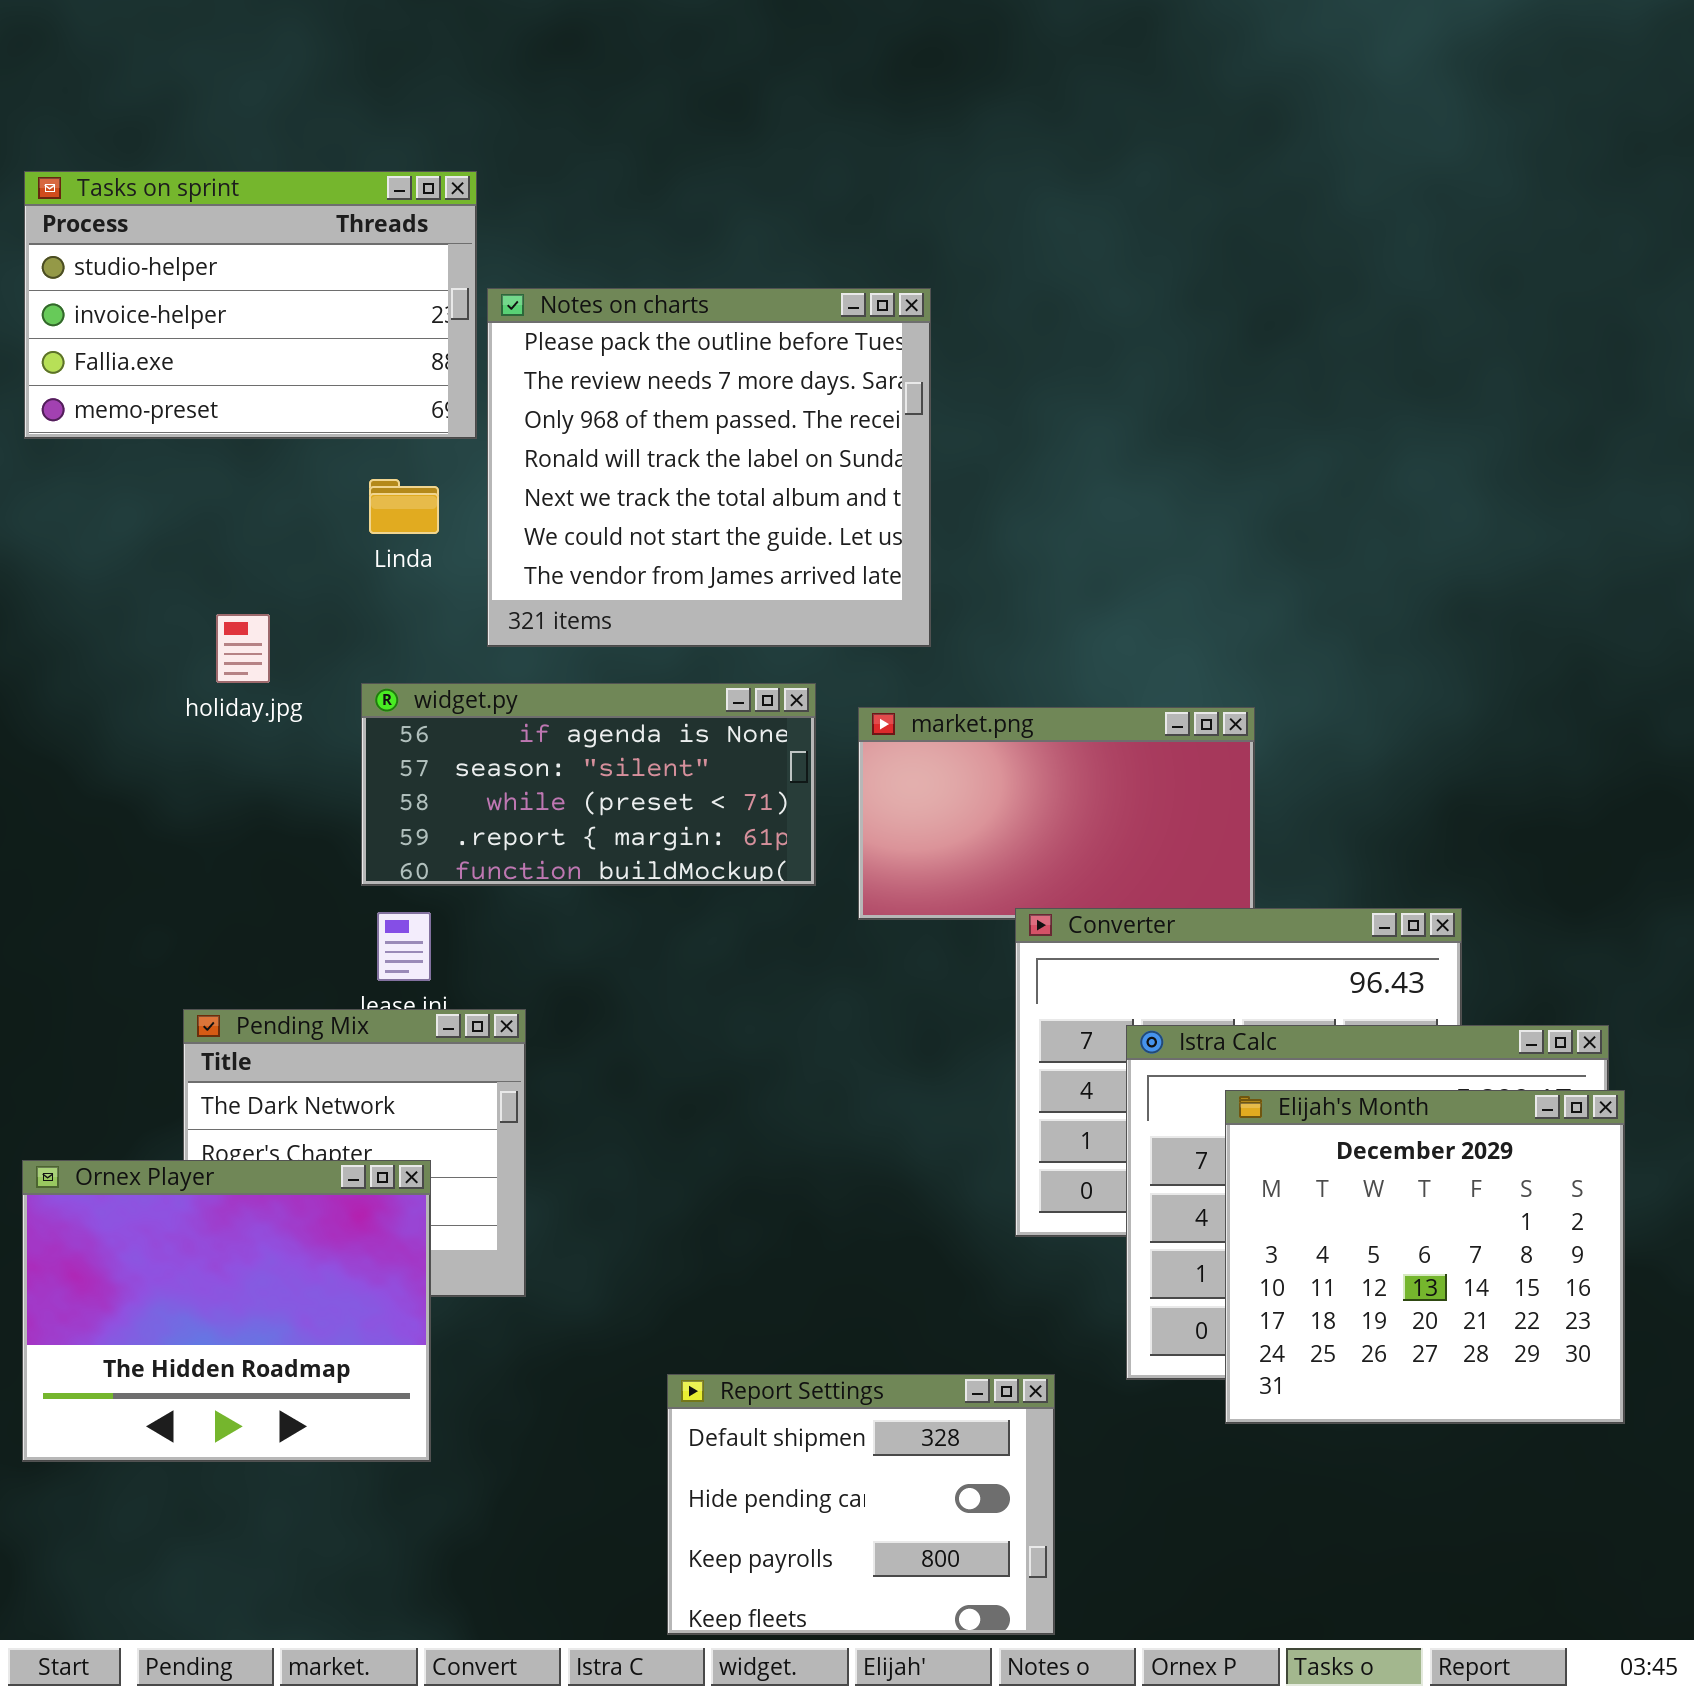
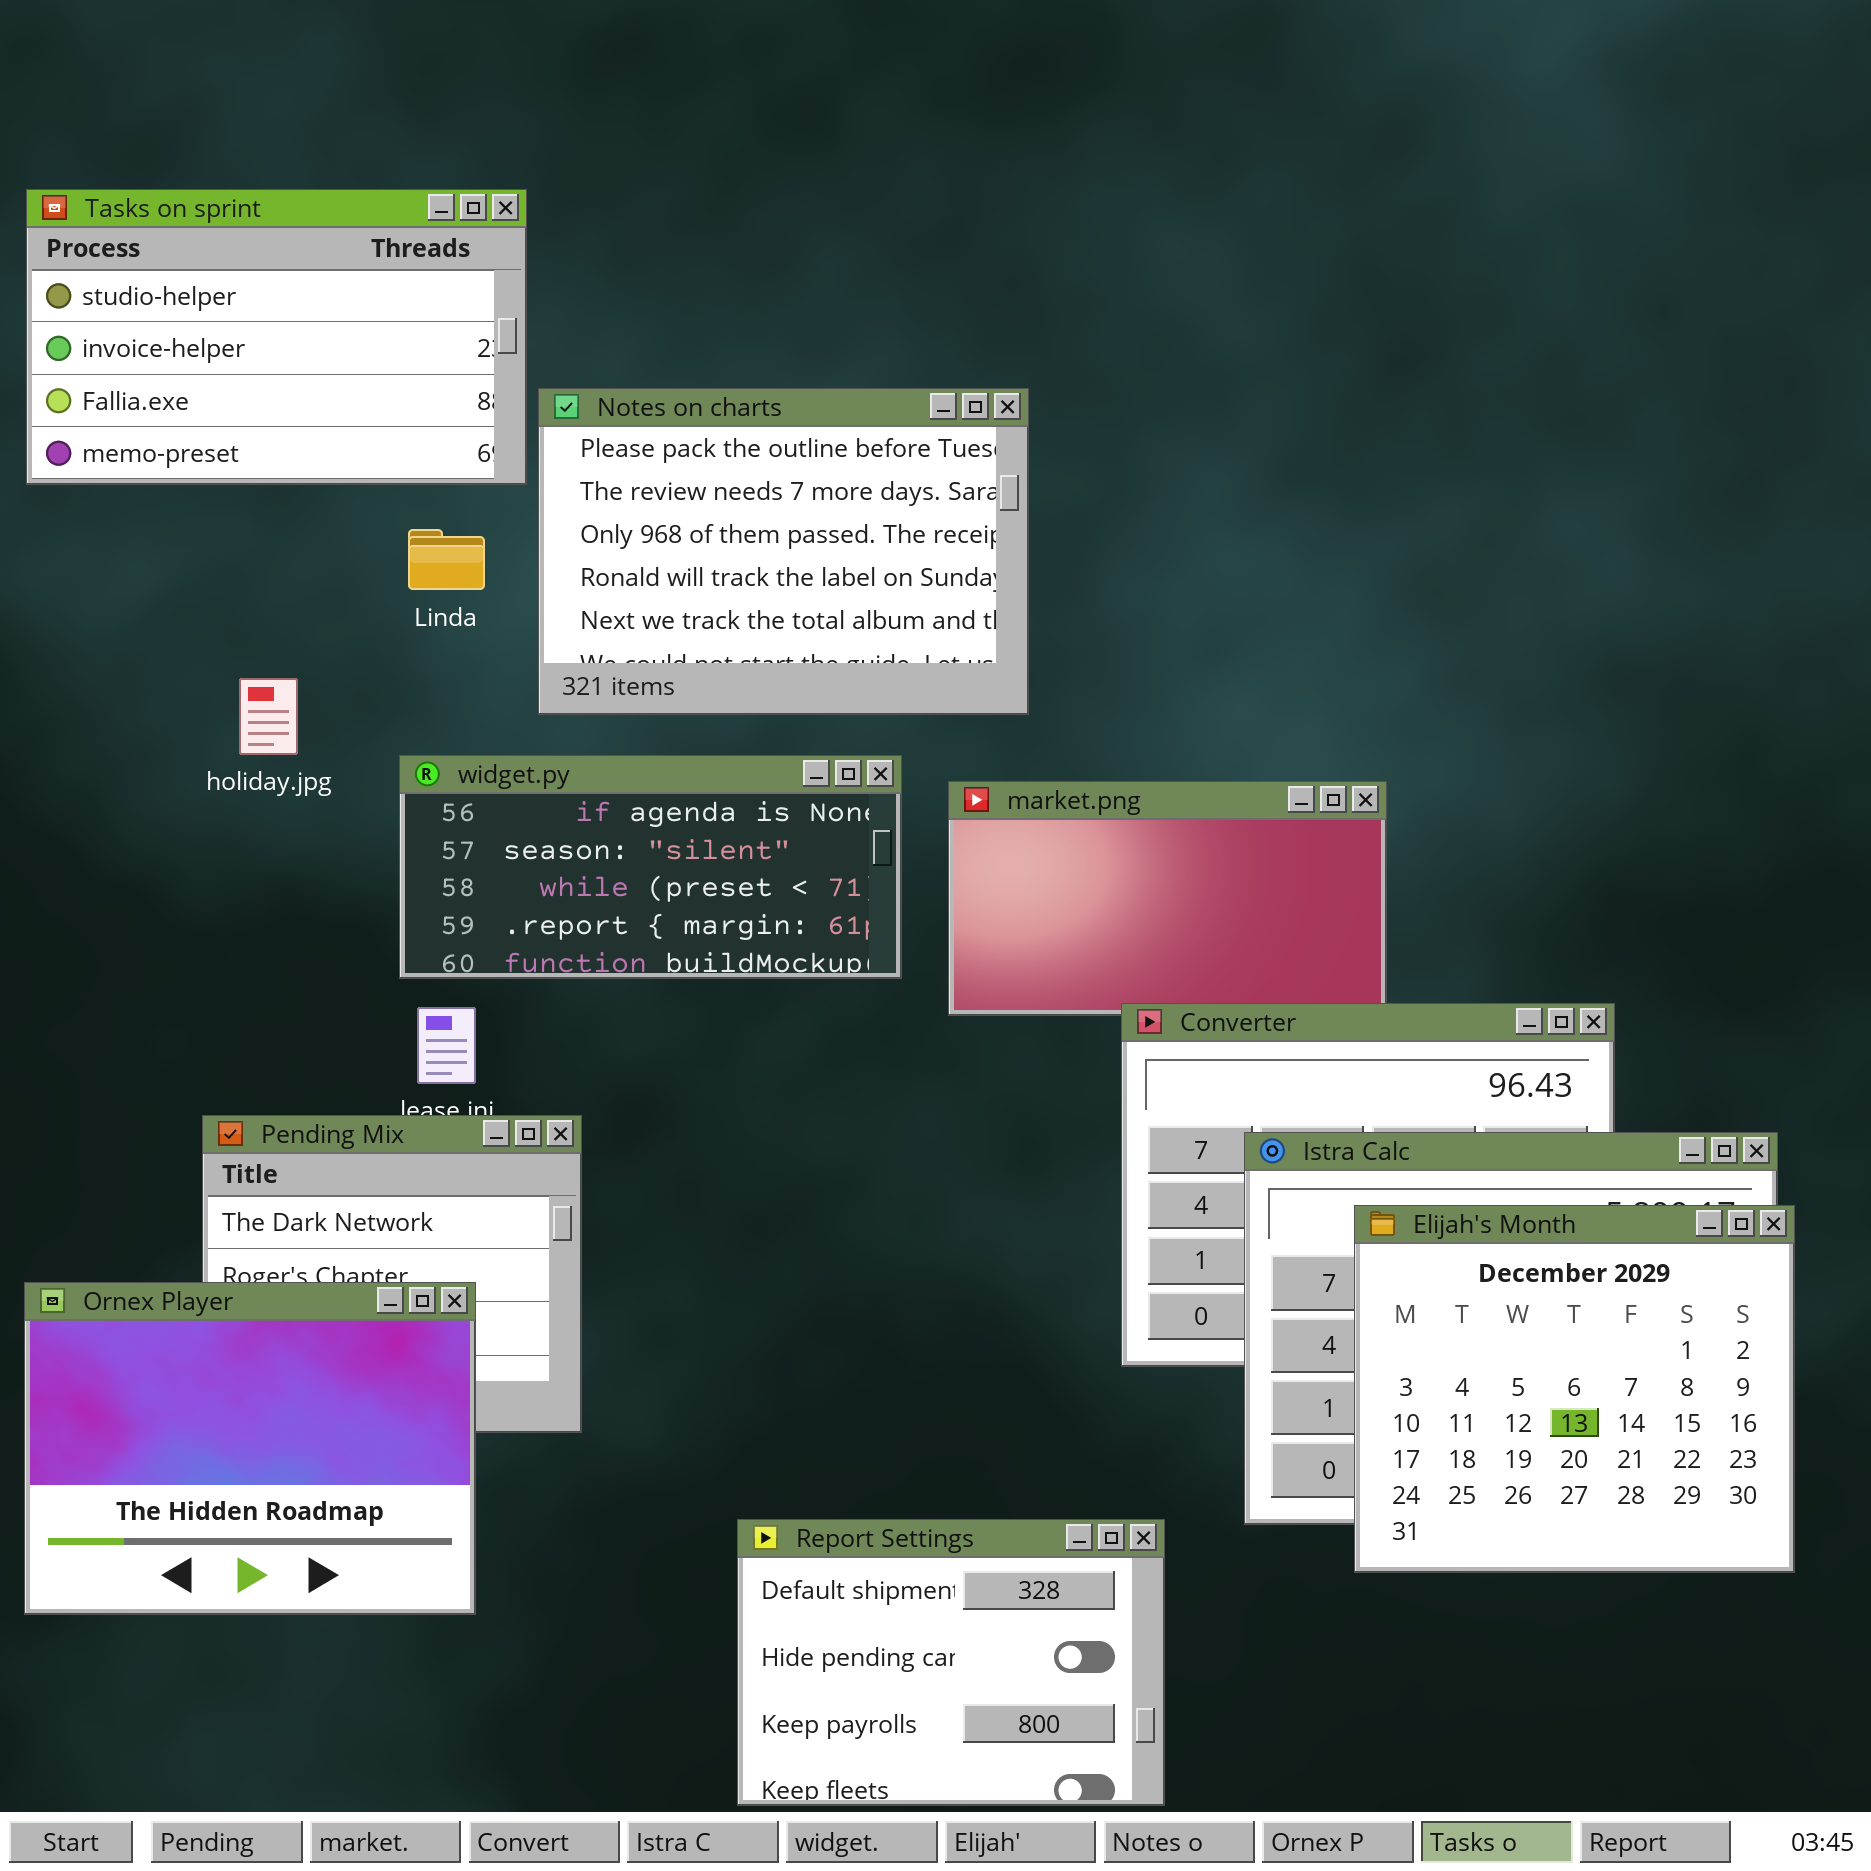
Notes on charts: [487,288,931,647] -> [538,388,1029,715], resized

